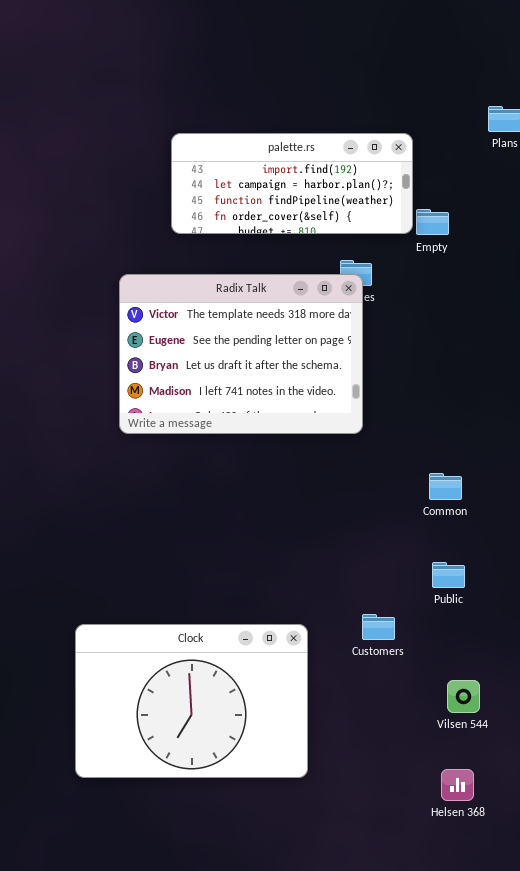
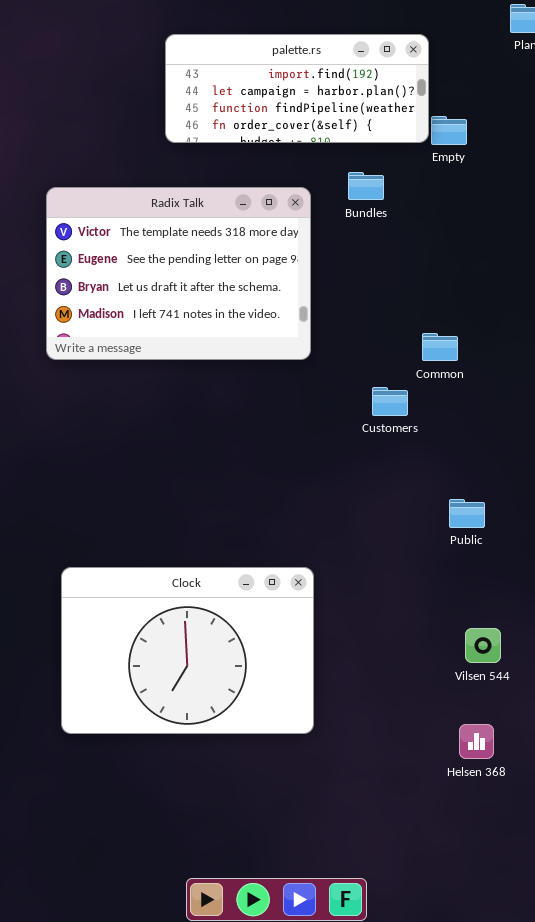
Radix Talk: [119,274,363,434] -> [46,187,311,360], moved
Common: [429,473,462,500] -> [422,333,458,361], moved
Customers: [362,614,395,640] -> [372,387,408,416], moved

